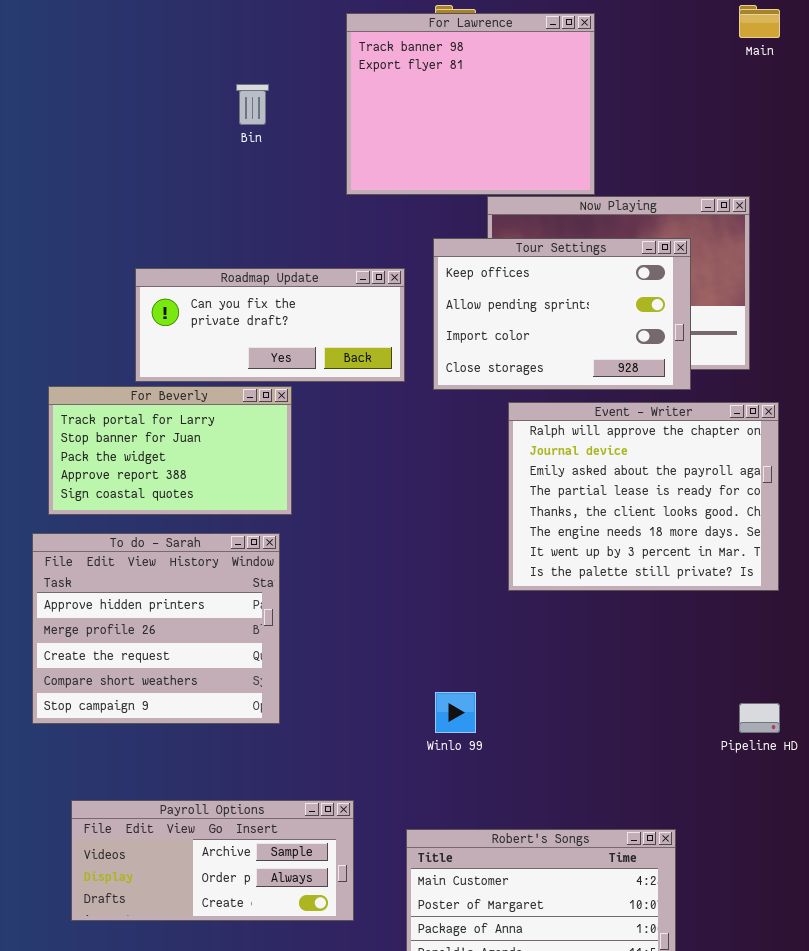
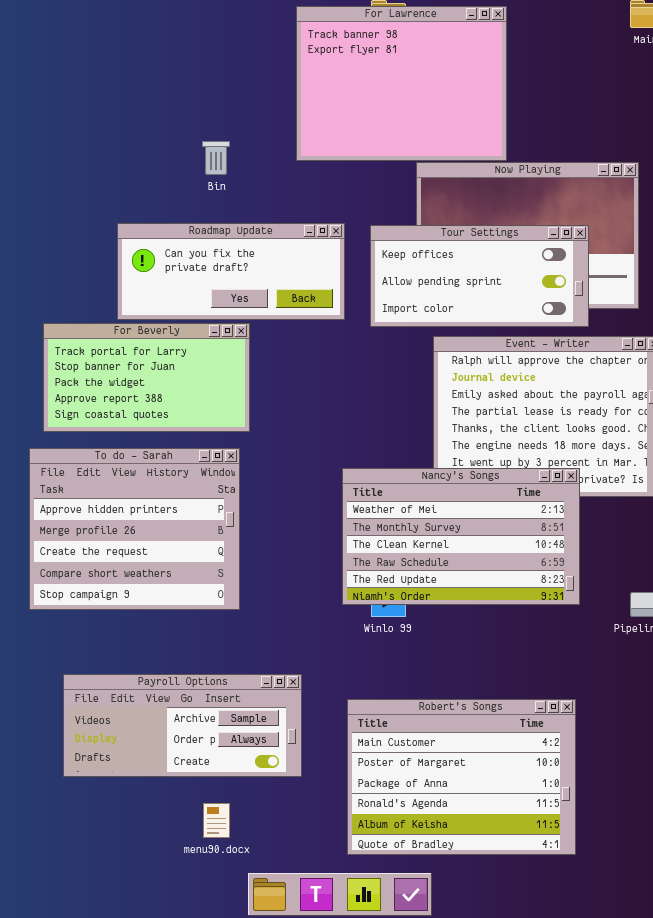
Bin: [236,84,269,125] -> [202,141,230,175], moved
Tour Settings: [433,238,691,390] -> [370,225,589,327], resized
Nancy's Songs: none -> [342,468,580,605], opened

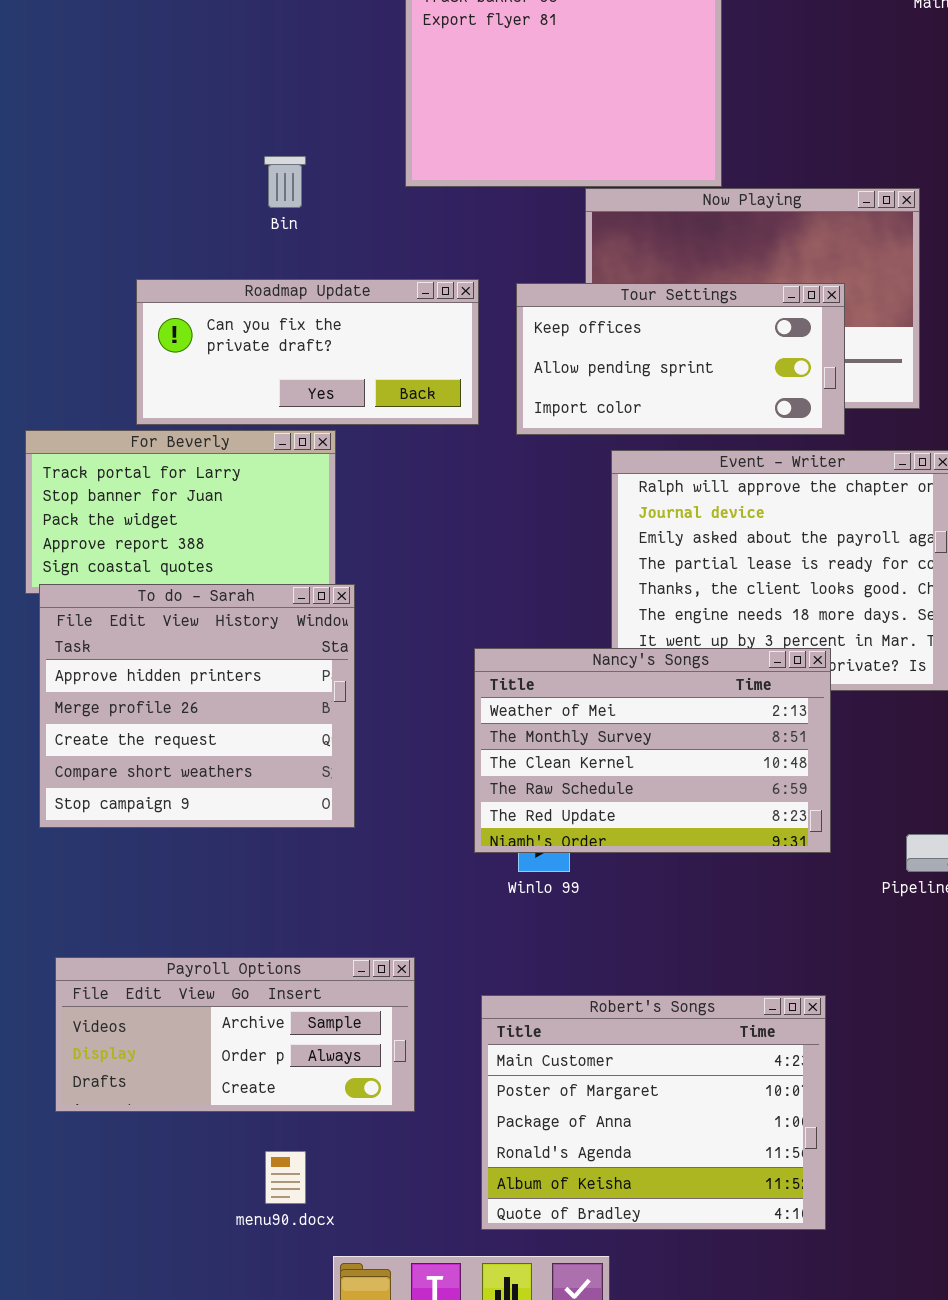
To do - Sarah: [29,448,240,610] -> [39,584,355,828], moved

